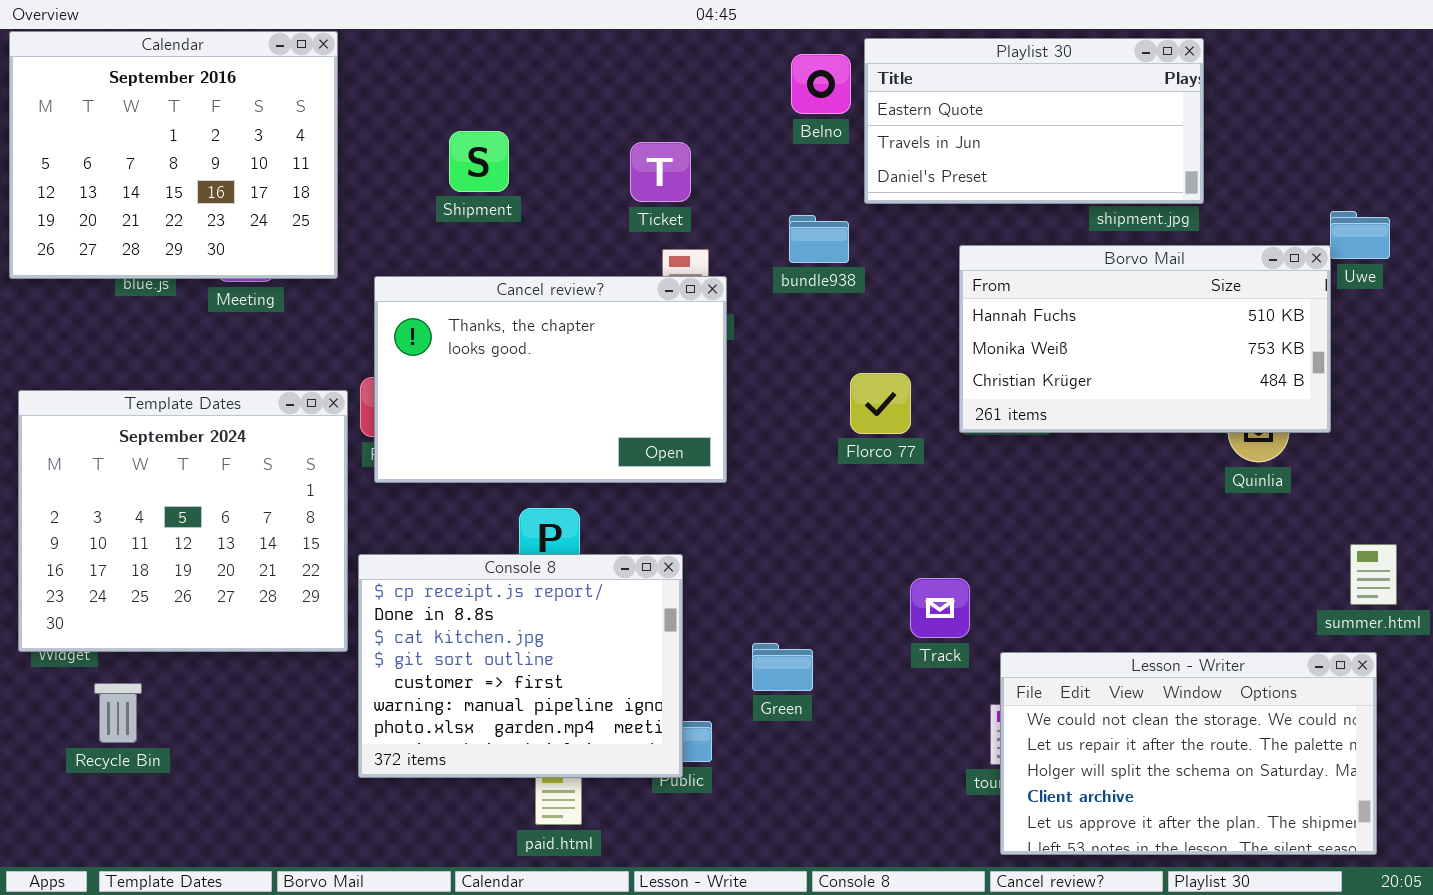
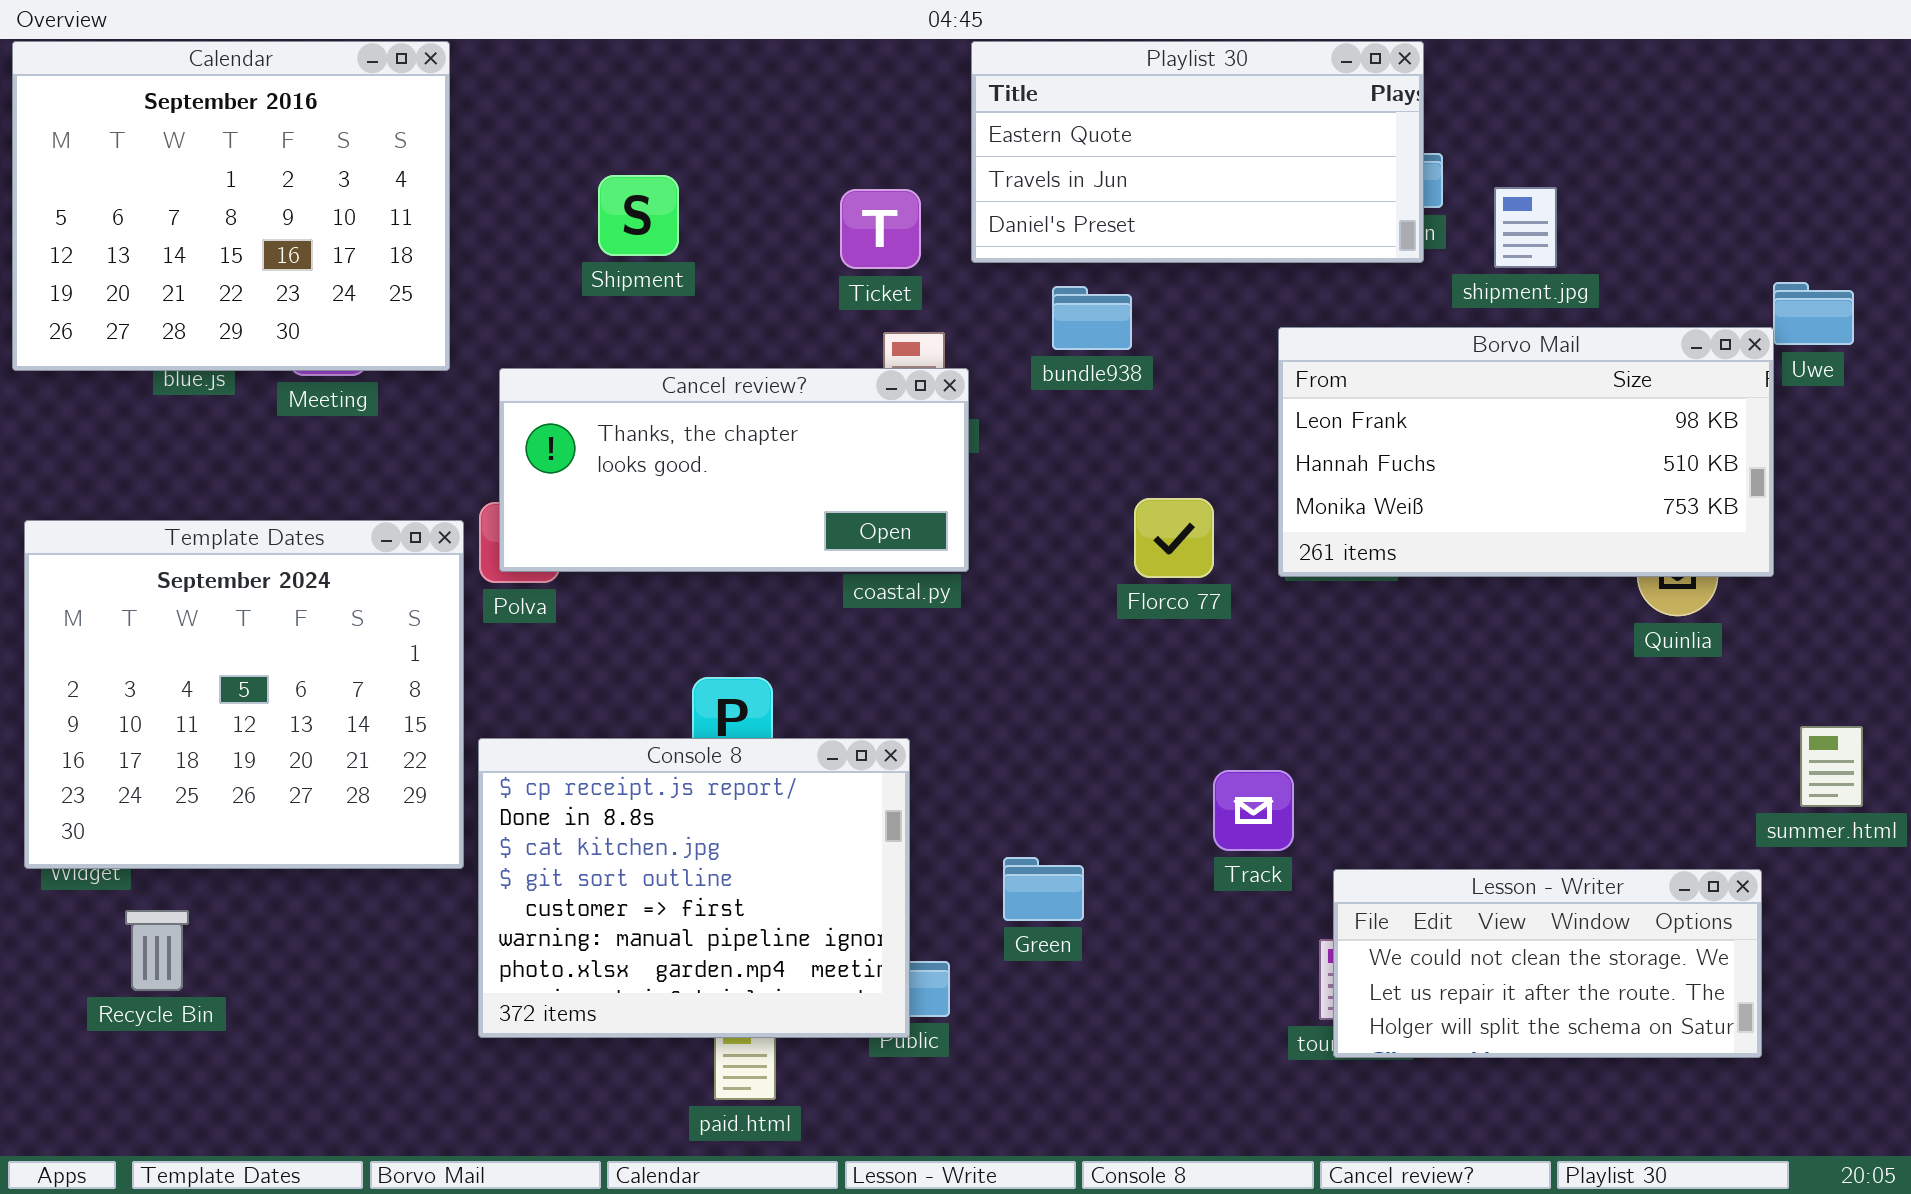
Playlist 30: [864,38,1204,204] -> [971,41,1424,263], moved
Borvo Mail: [959,245,1331,433] -> [1278,327,1774,577], scrolled up 1 row
Cancel review?: [374,276,727,483] -> [499,368,969,572], resized
Lesson - Writer: [1000,652,1377,855] -> [1333,869,1762,1058], resized

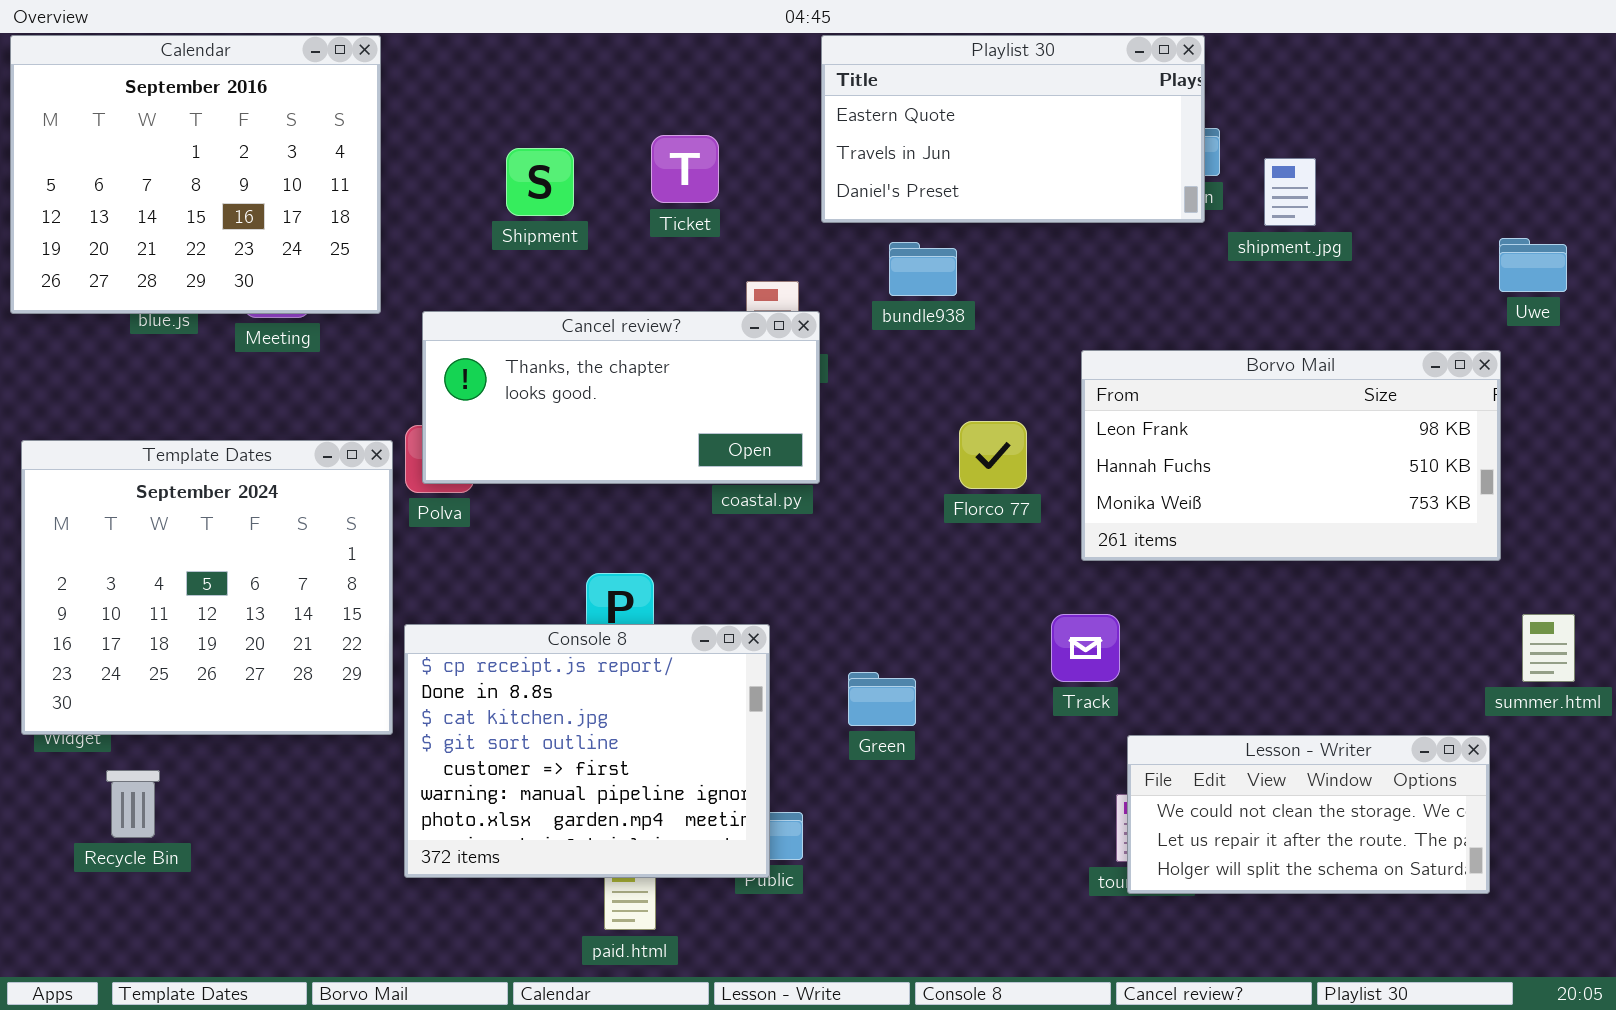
Ticket: [840,189,921,269] -> [651,135,719,203], moved
Borvo Mail: [1278,327,1774,577] -> [1081,350,1501,561], moved
Track: [1213,770,1294,851] -> [1051,614,1120,682], moved
Green: [1003,857,1084,921] -> [848,672,916,726], moved

